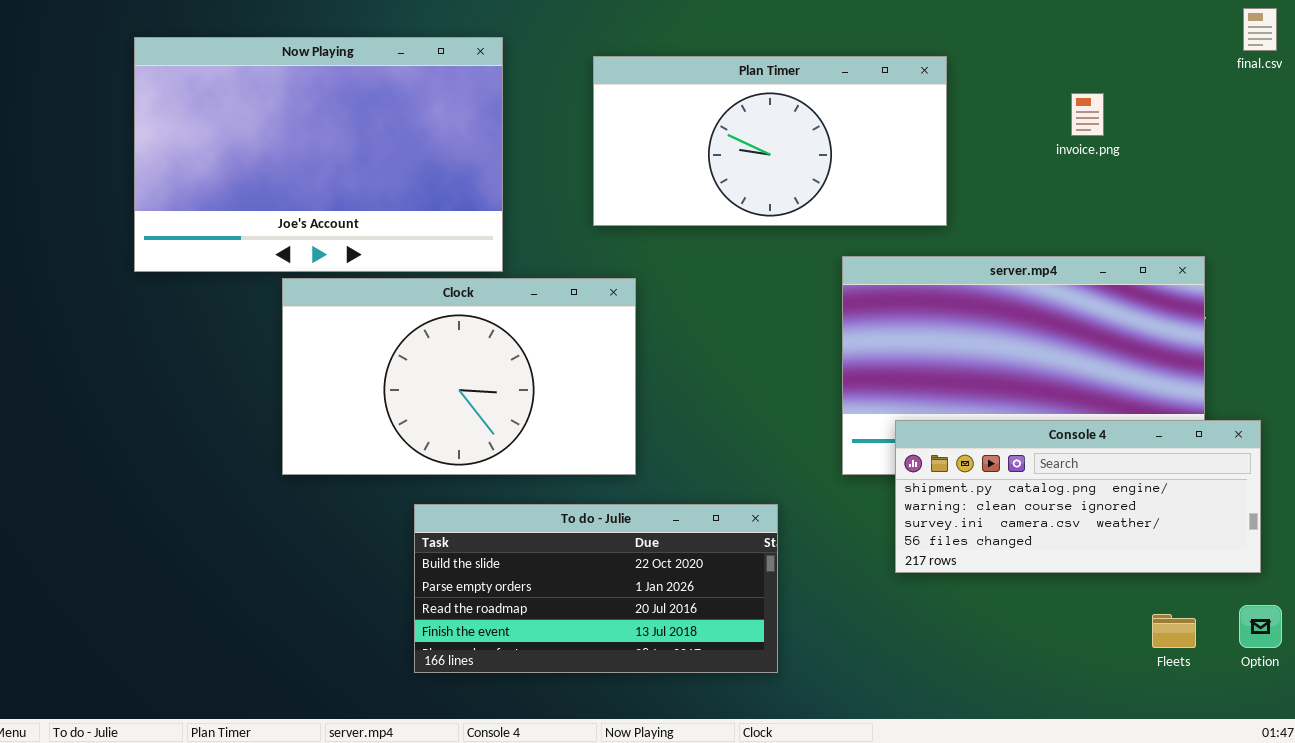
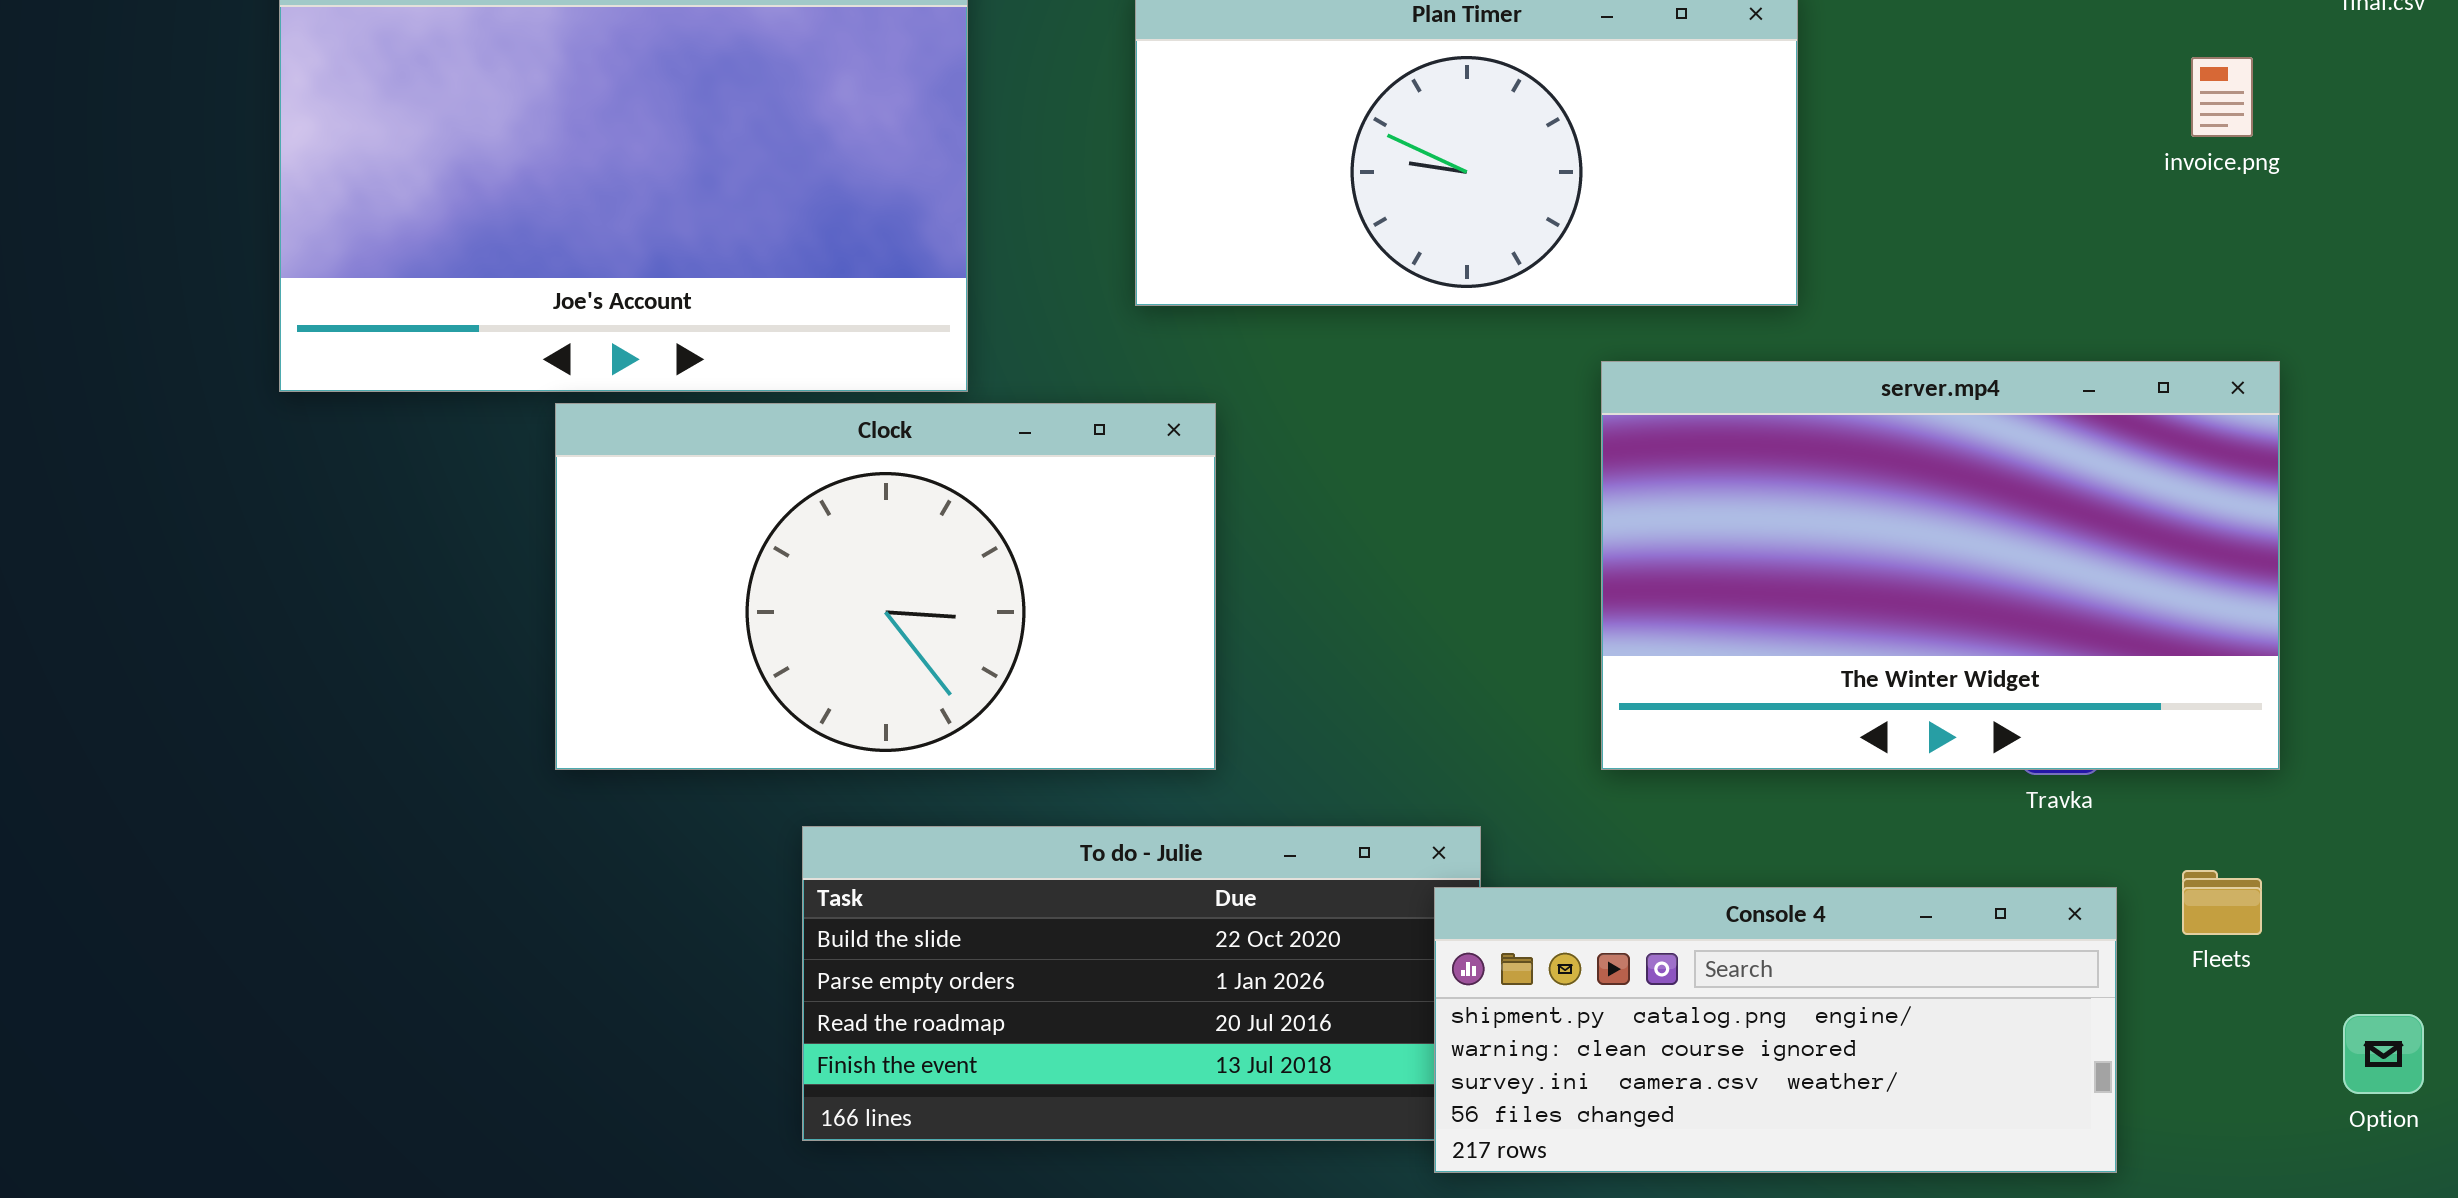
invoice.png: [1071,93,1104,136] -> [2191,57,2253,137], moved
Console 4: [895,420,1261,573] -> [1434,887,2117,1173], moved
Fleets: [1152,614,1196,648] -> [2182,870,2262,935], moved

